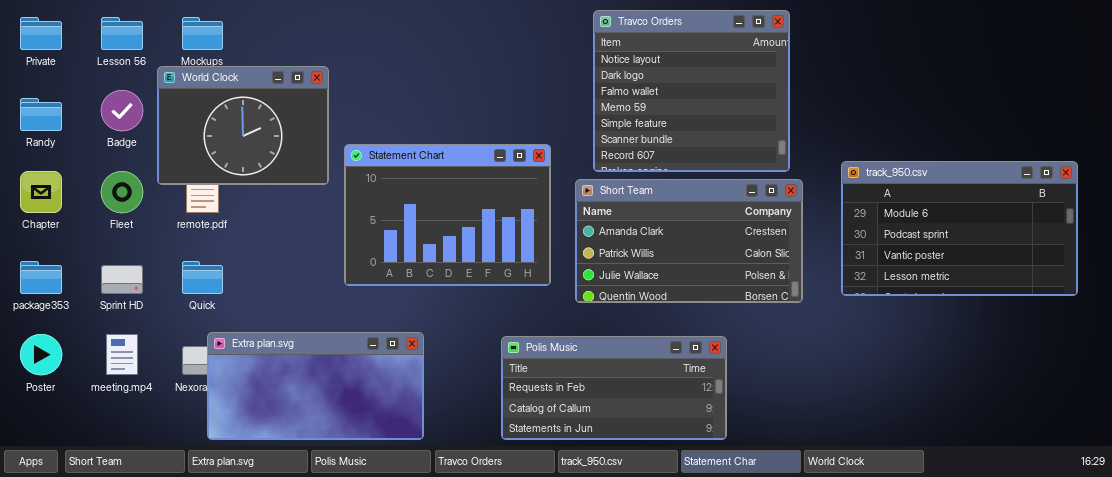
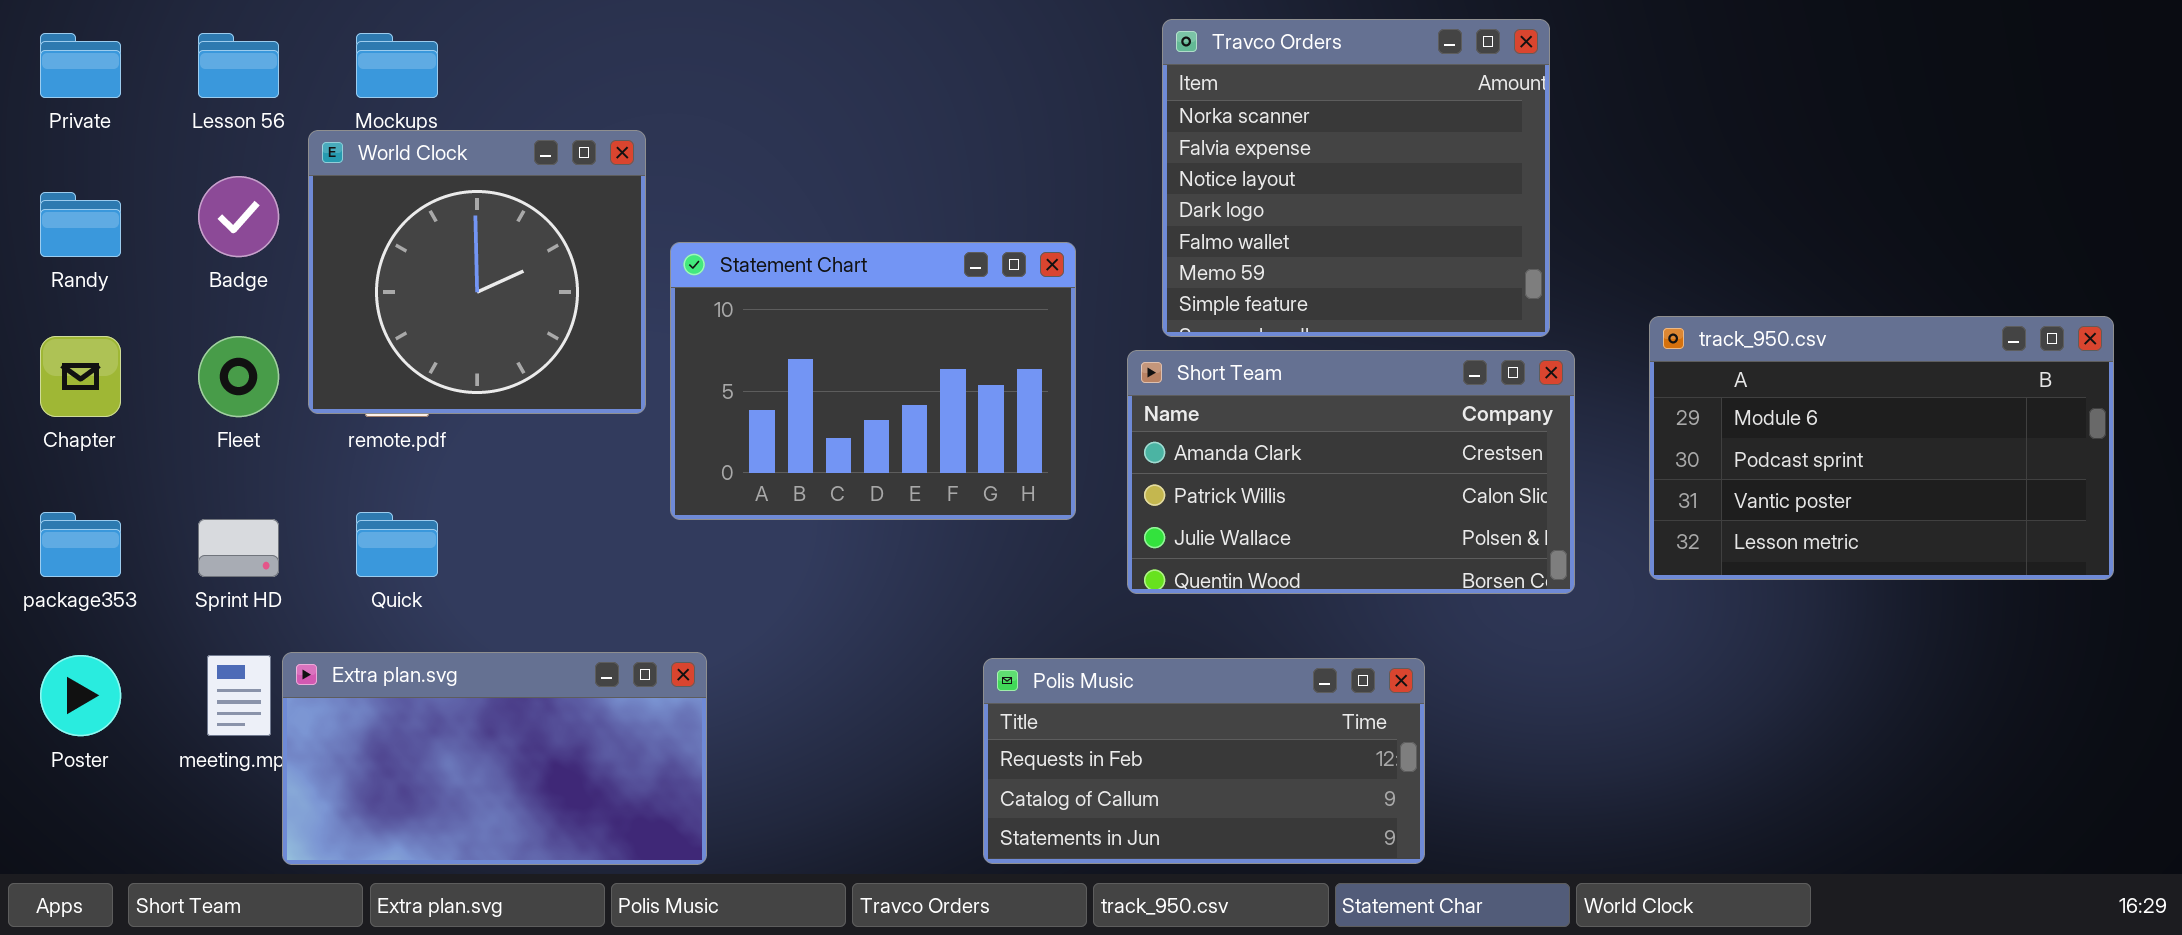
Travco Orders: [593,10,790,172] -> [1162,19,1550,337], scrolled up 2 rows
World Clock: [157,66,329,185] -> [308,130,646,414], resized
Statement Chart: [344,144,551,286] -> [670,242,1076,520], moved
Extra plan.svg: [207,332,424,440] -> [282,652,707,865], moved

